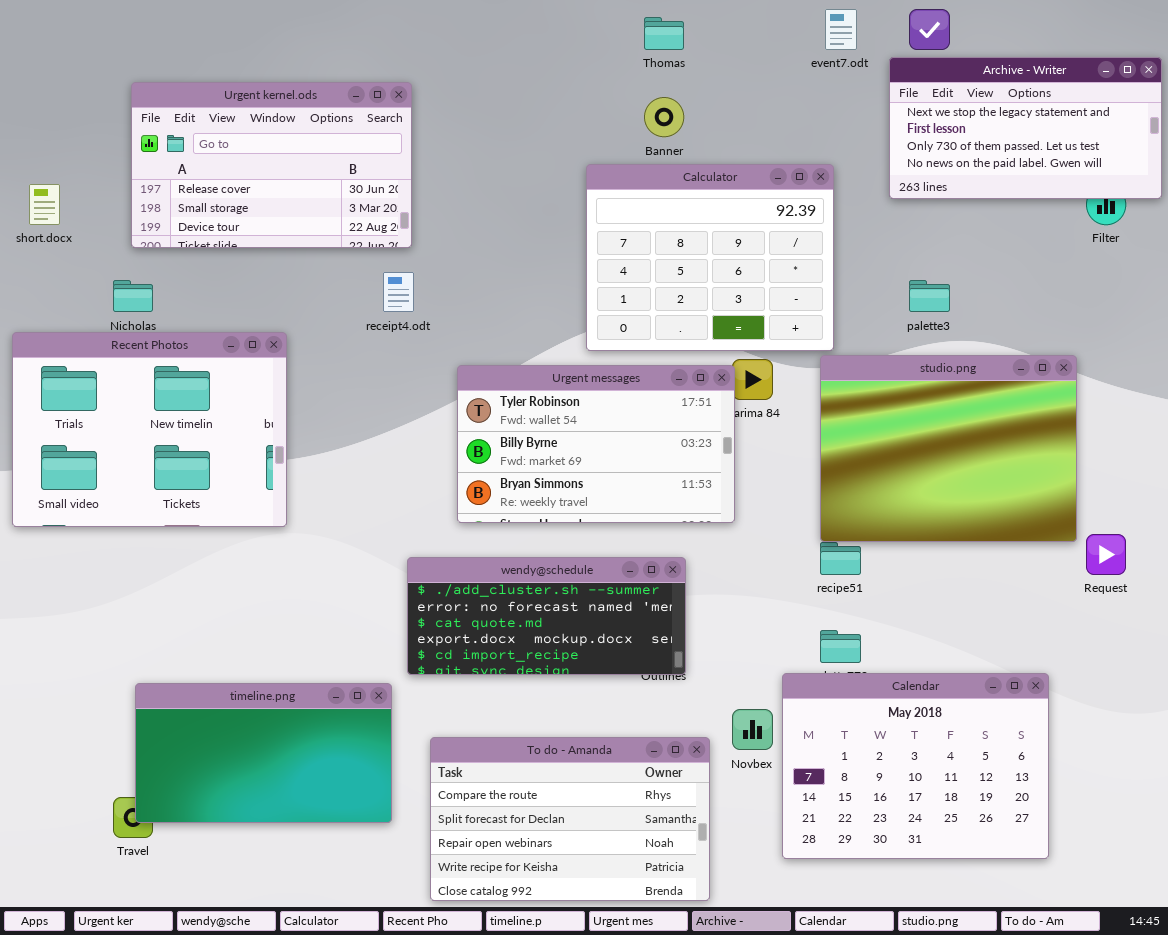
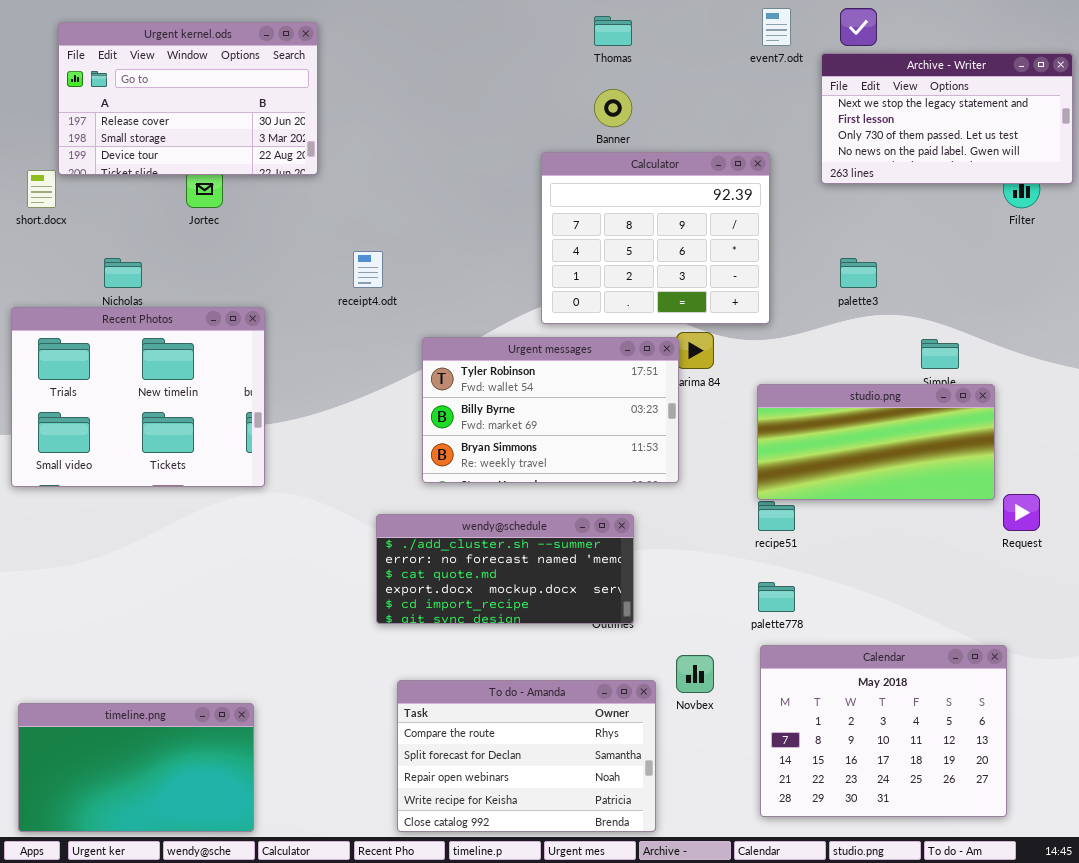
Urgent kernel.ods: [131,82,412,248] -> [58,22,318,175], moved
studio.png: [820,355,1077,542] -> [757,384,995,500], resized
Calendar: [782,673,1049,859] -> [760,645,1007,817], moved
timeline.png: [135,683,392,823] -> [18,703,254,832], moved

